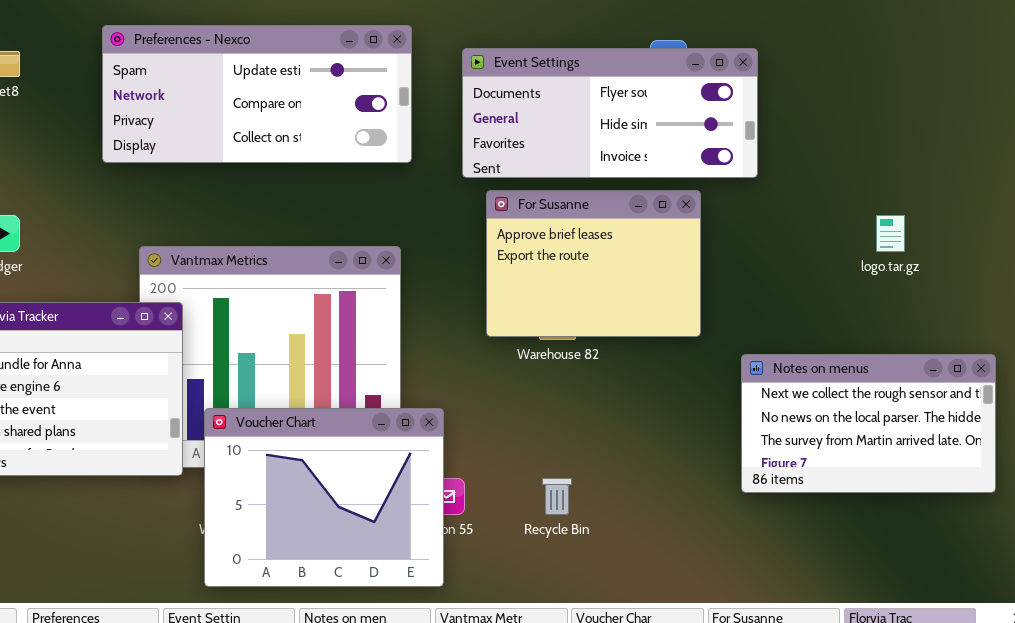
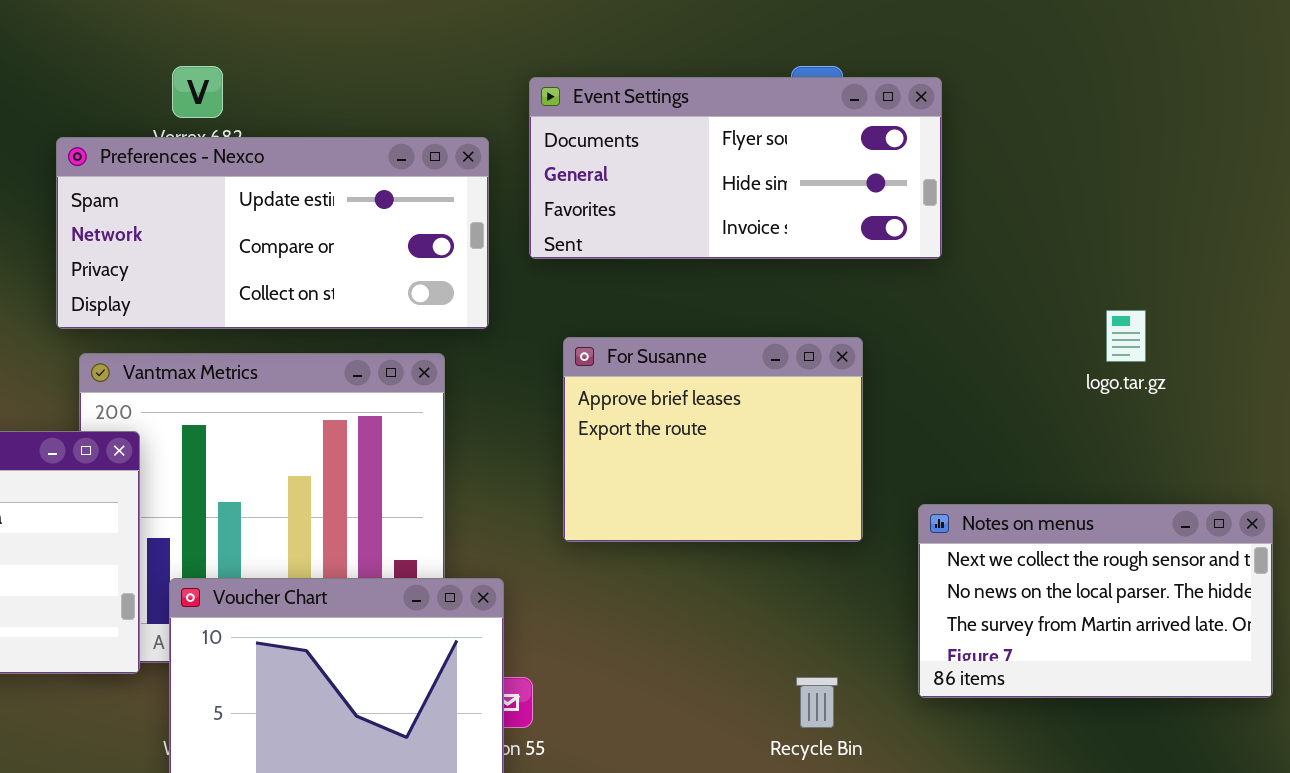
Preferences - Nexco: [102,25,412,163] -> [56,137,489,329], moved
For Susanne: [486,190,701,337] -> [563,337,863,542], moved
Recycle Bin: [542,478,572,515] -> [796,677,838,728], moved

